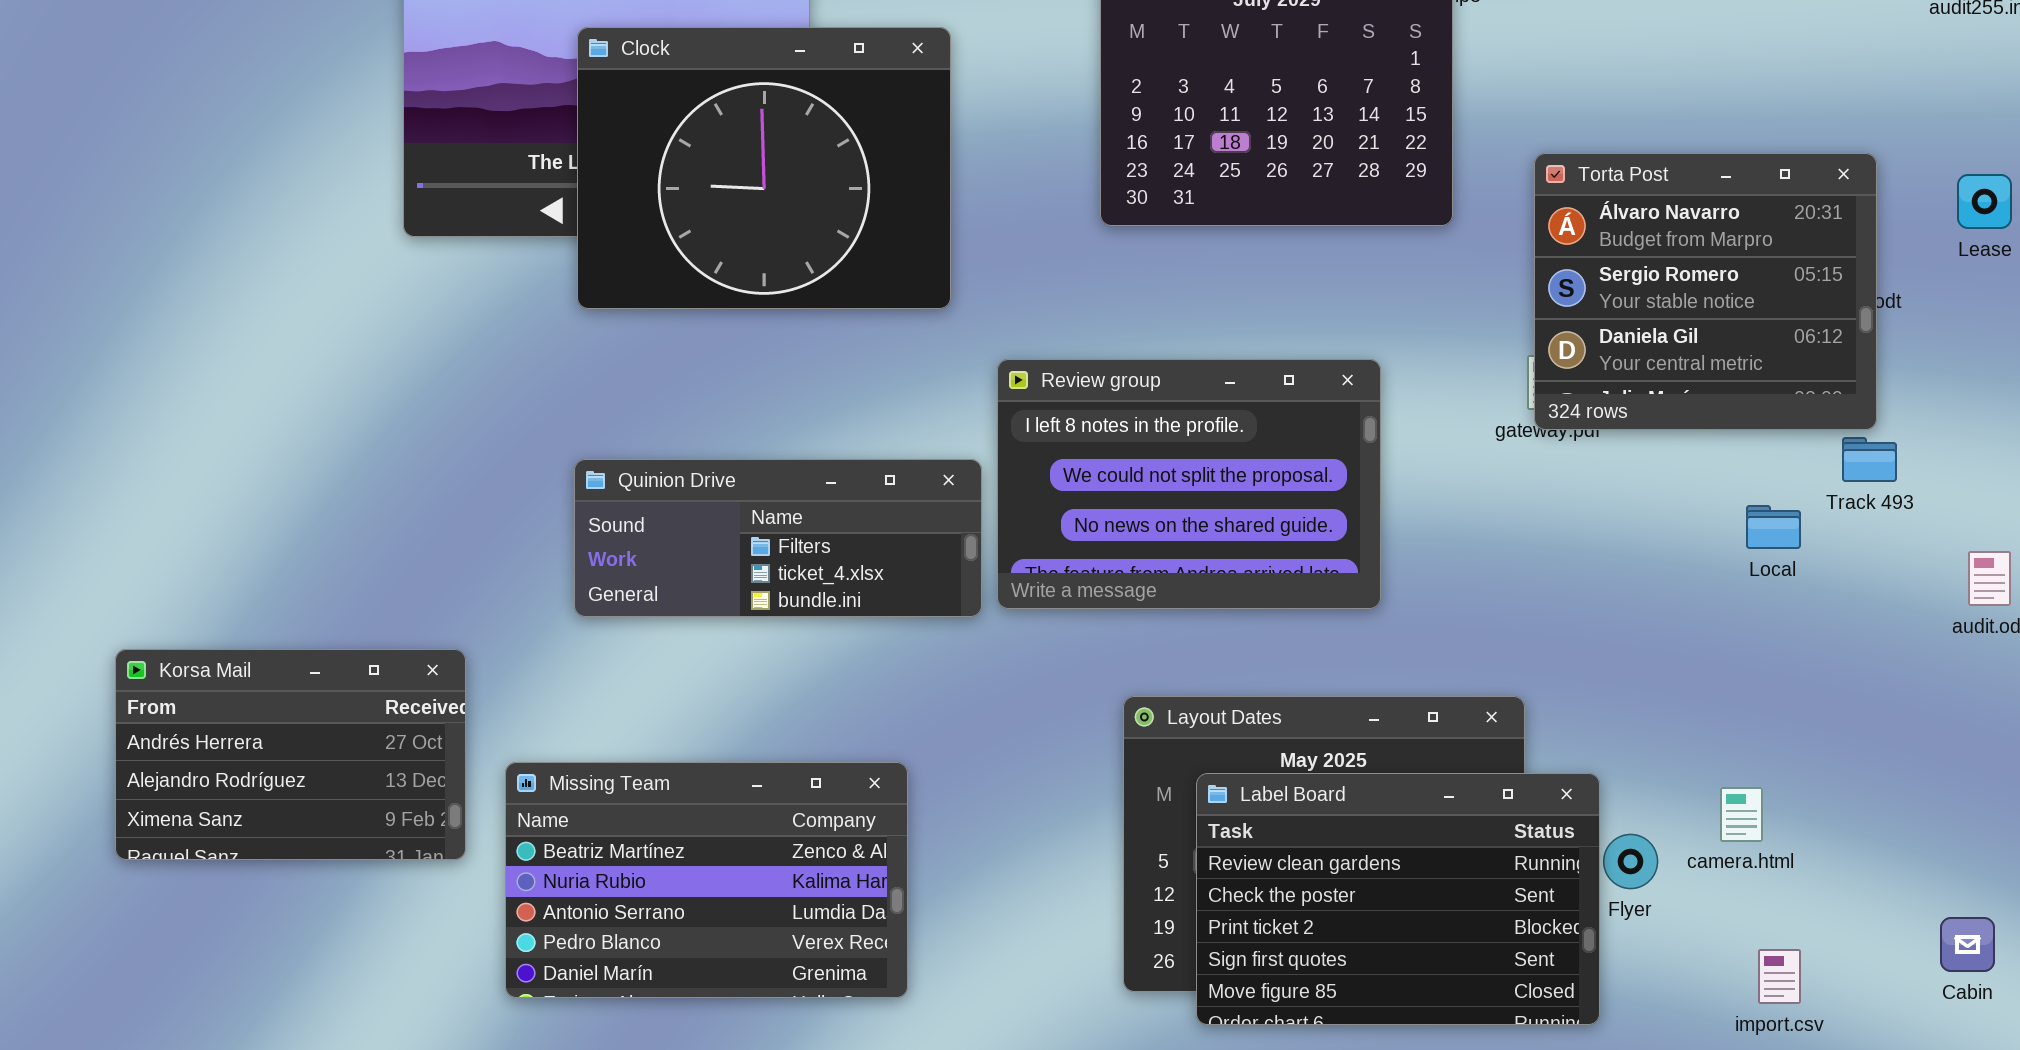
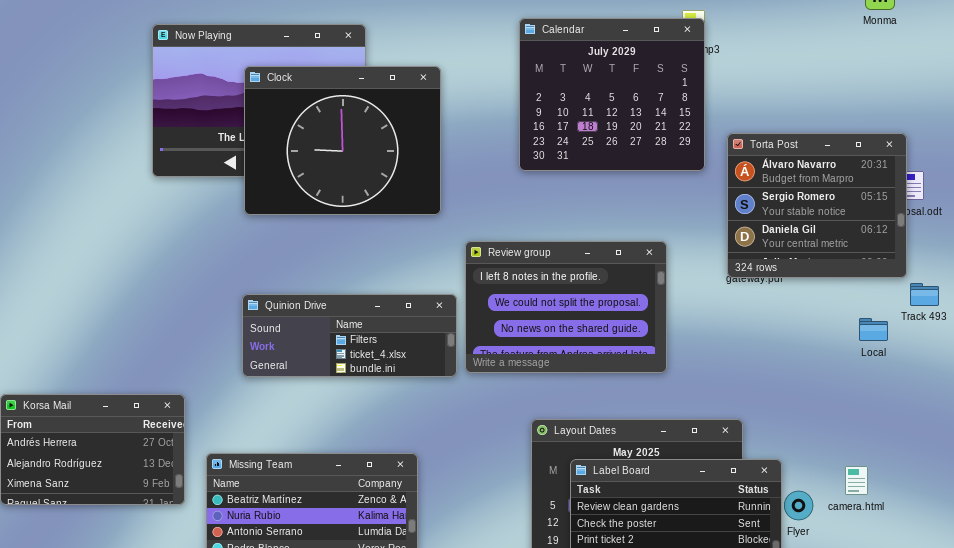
Torta Post: [1534,153,1877,430] -> [727,133,907,278], moved

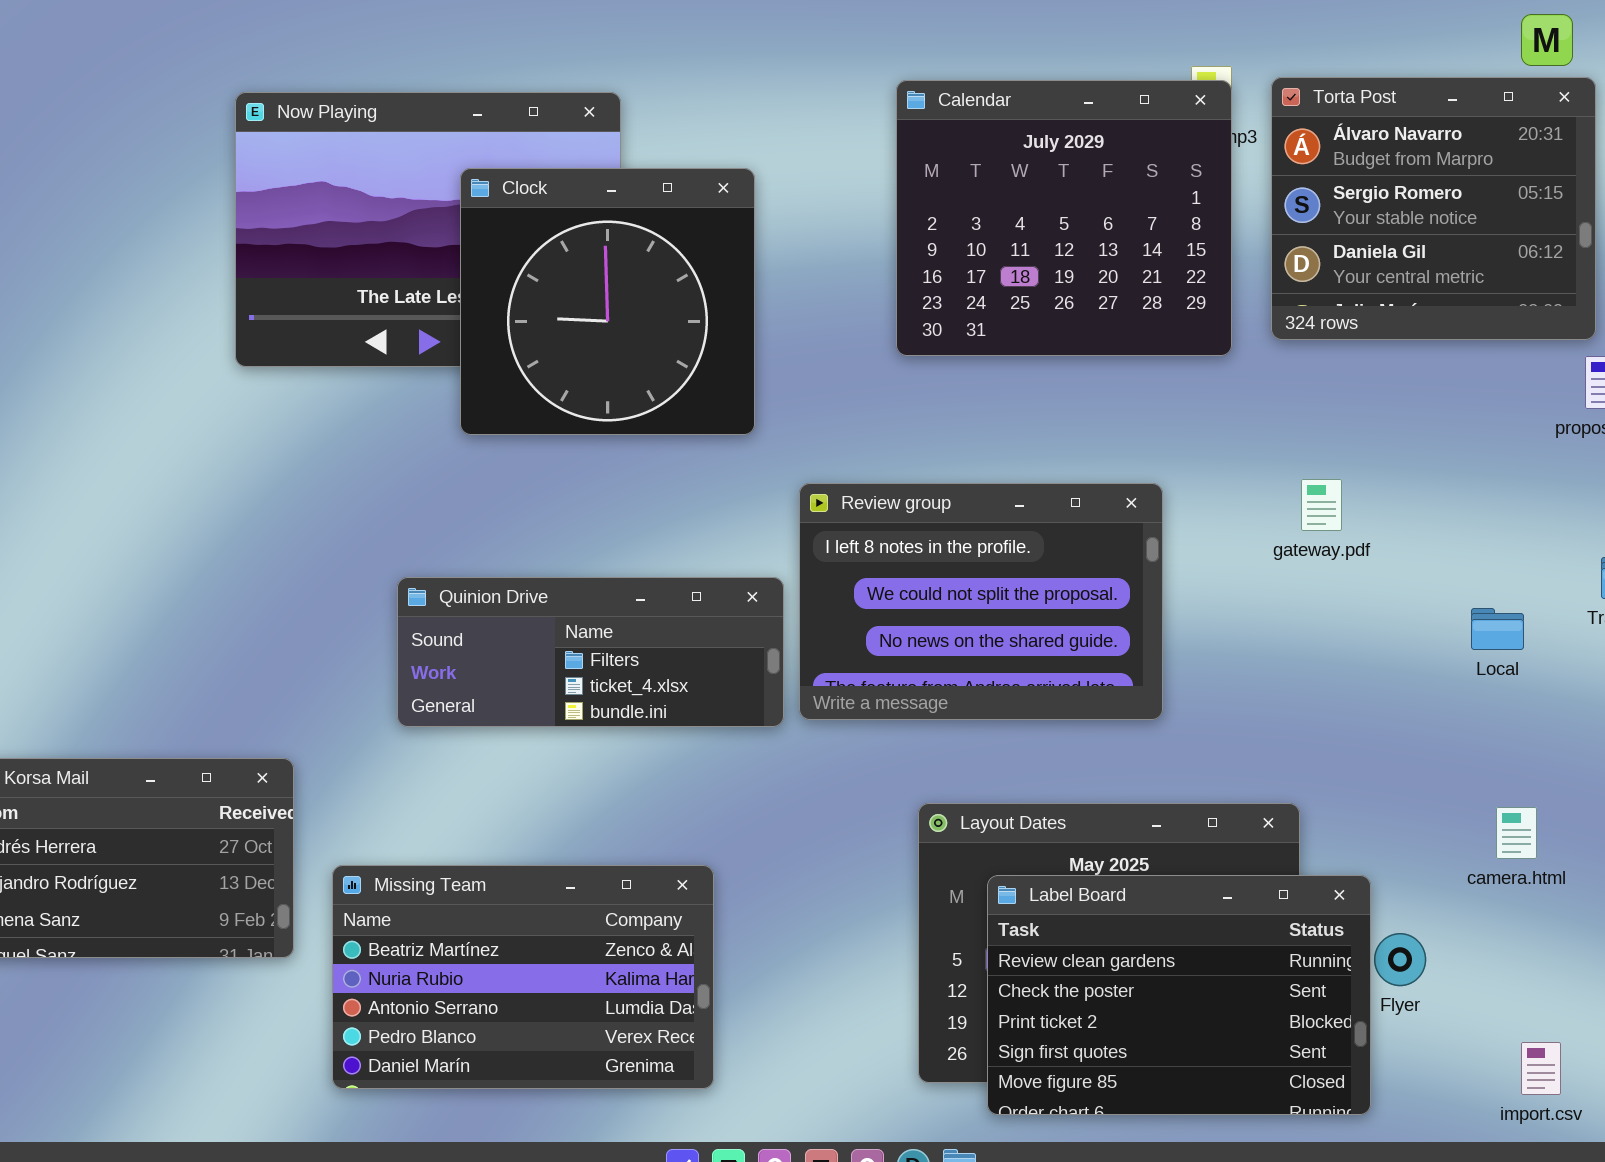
Clock: [244,66,441,215] -> [460,168,755,435], resized
Torta Post: [727,133,907,278] -> [1271,77,1596,340], moved
Local: [859,318,888,341] -> [1471,608,1524,650], moved
camera.html: [845,466,868,495] -> [1496,807,1537,859], moved

